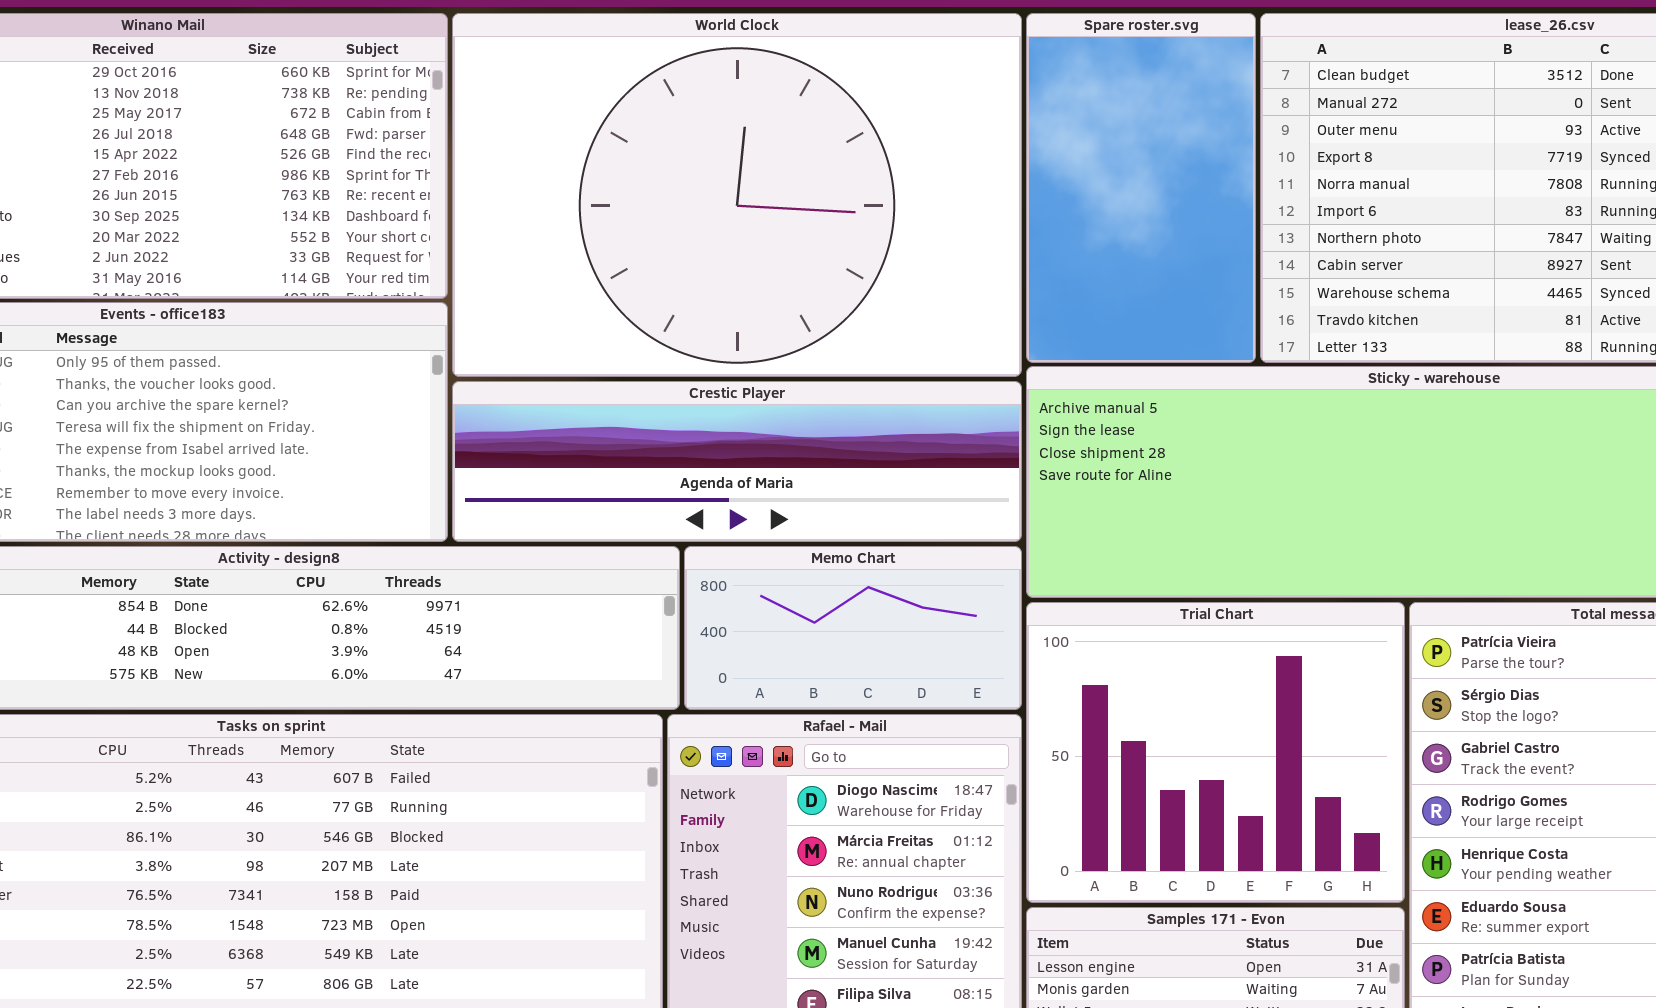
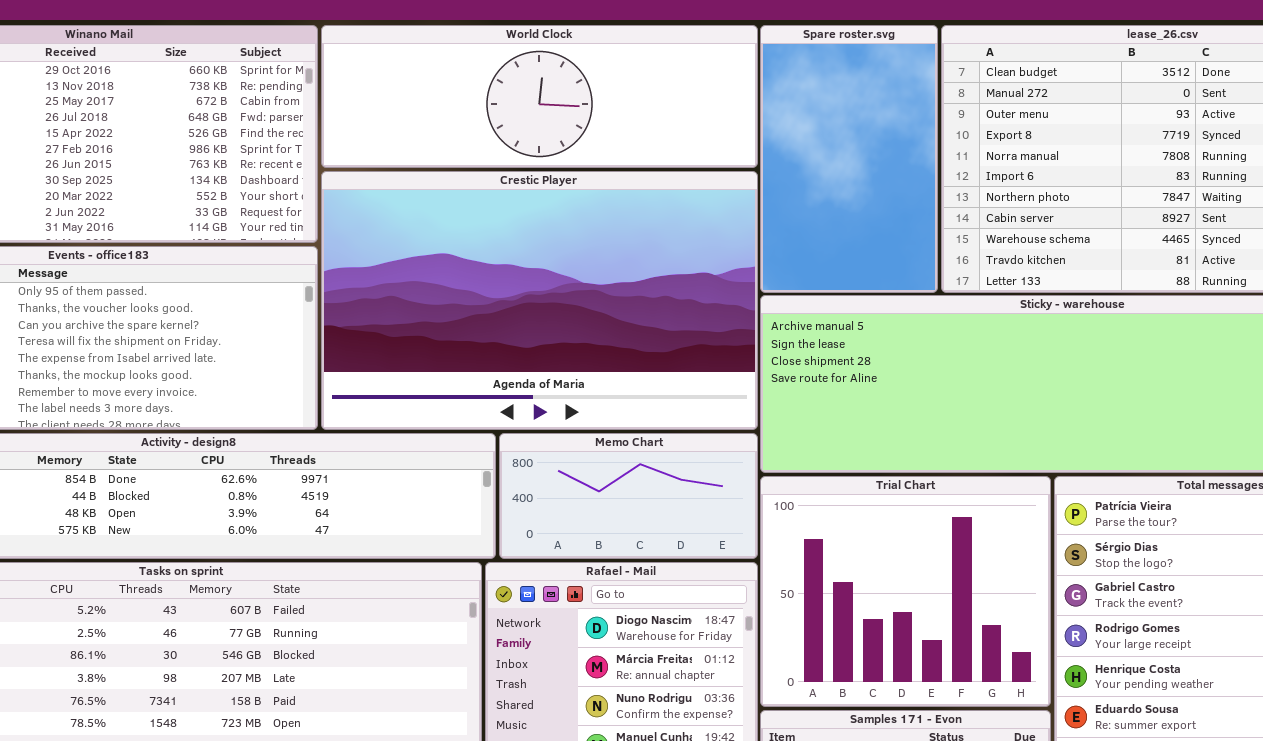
World Clock: [452,13,1022,377] -> [321,25,758,168], resized
Crestic Player: [452,381,1022,542] -> [321,171,758,430], resized

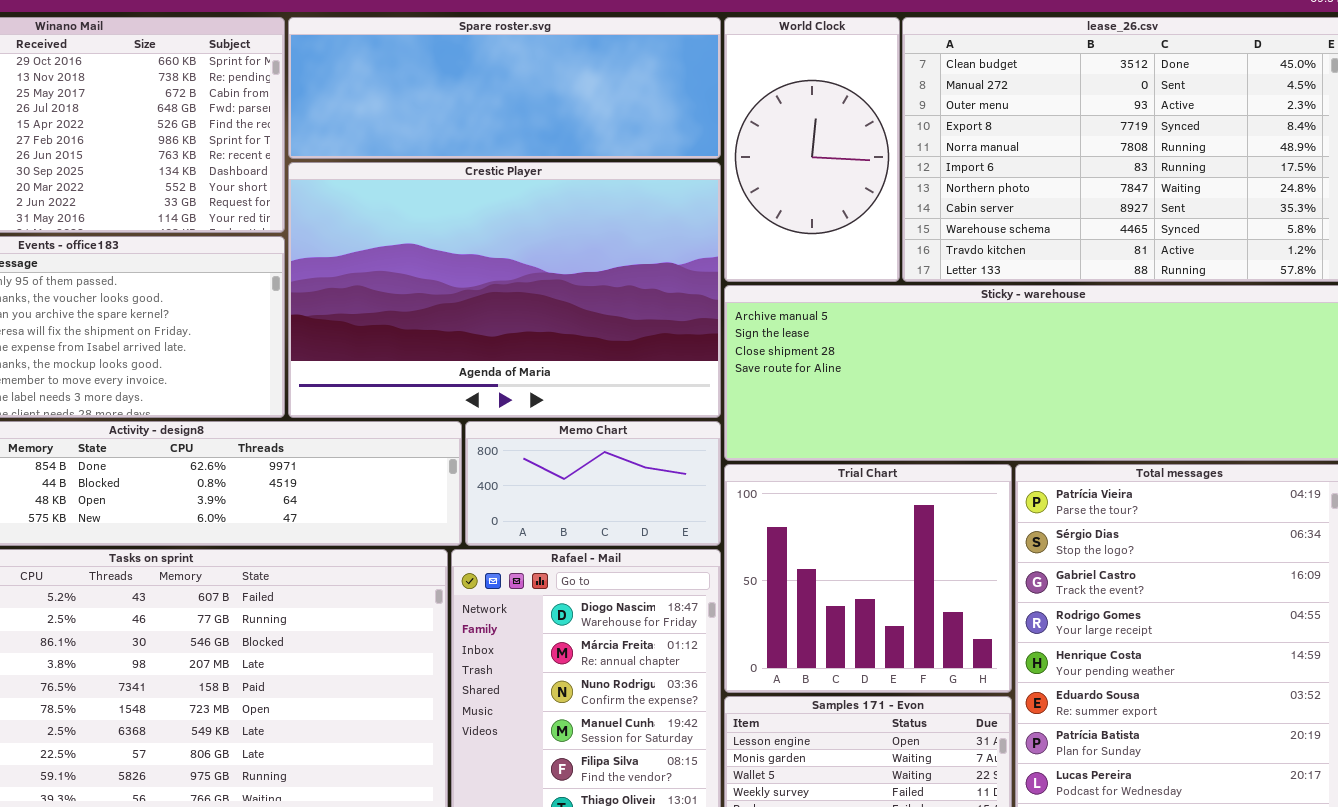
World Clock: [321,25,758,168] -> [724,17,900,282], moved, resized
Spare roster.svg: [760,25,938,293] -> [288,17,721,159], moved, resized

